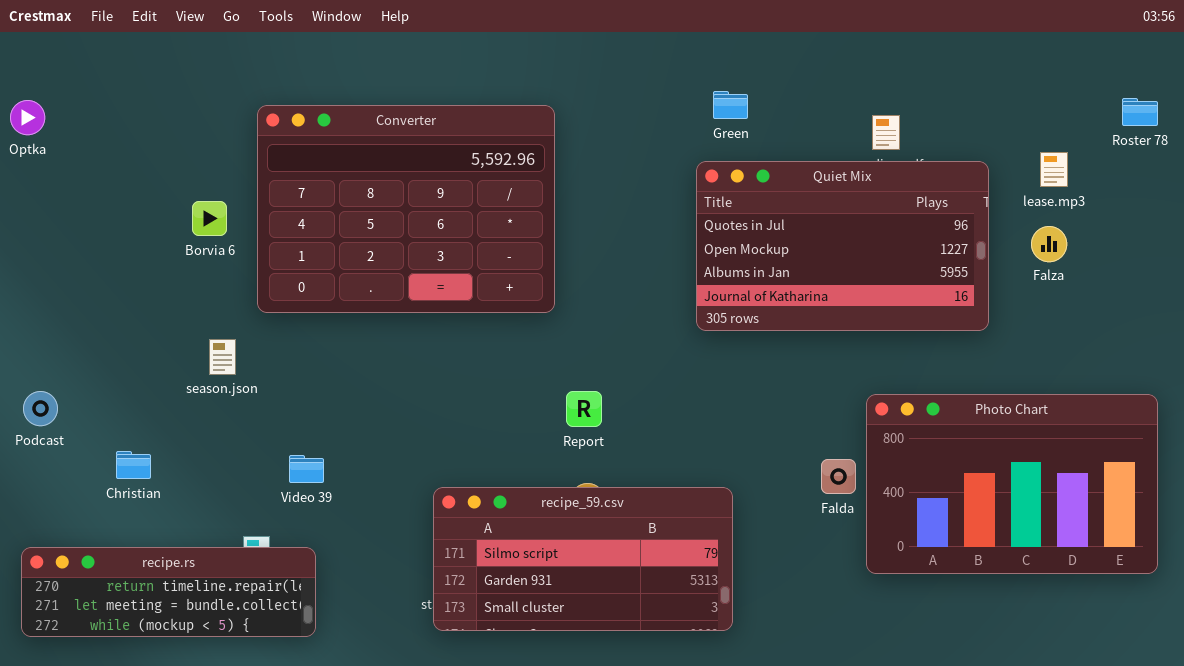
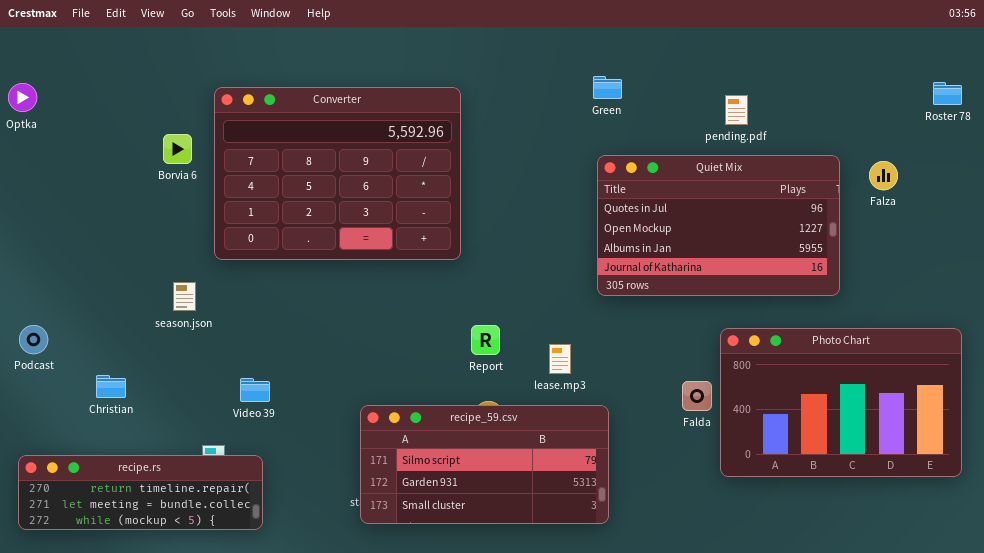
lease.mp3: [1040,152,1068,187] -> [549,344,571,374], moved
Quiet Mix: [696,161,989,331] -> [597,155,840,296], moved
Borvia 6: [192,201,227,236] -> [163,134,192,164], moved
Falza: [1031,226,1067,262] -> [869,161,898,190], moved

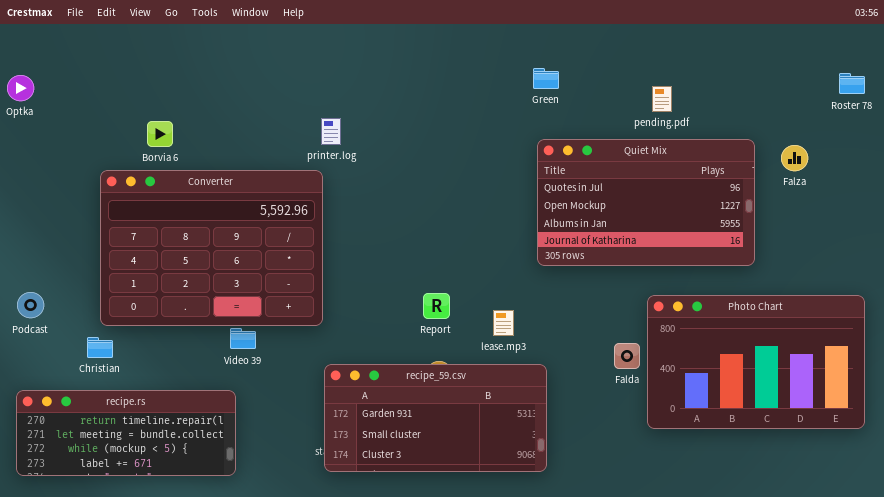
Converter: [214,87,461,260] -> [100,170,323,326], moved
Video 39: [240,378,270,402] -> [230,328,256,349], moved
recipe_59.csv: [360,405,609,524] -> [324,364,547,472], scrolled down 1 row
recipe.rs: [18,455,263,530] -> [16,390,236,476], resized

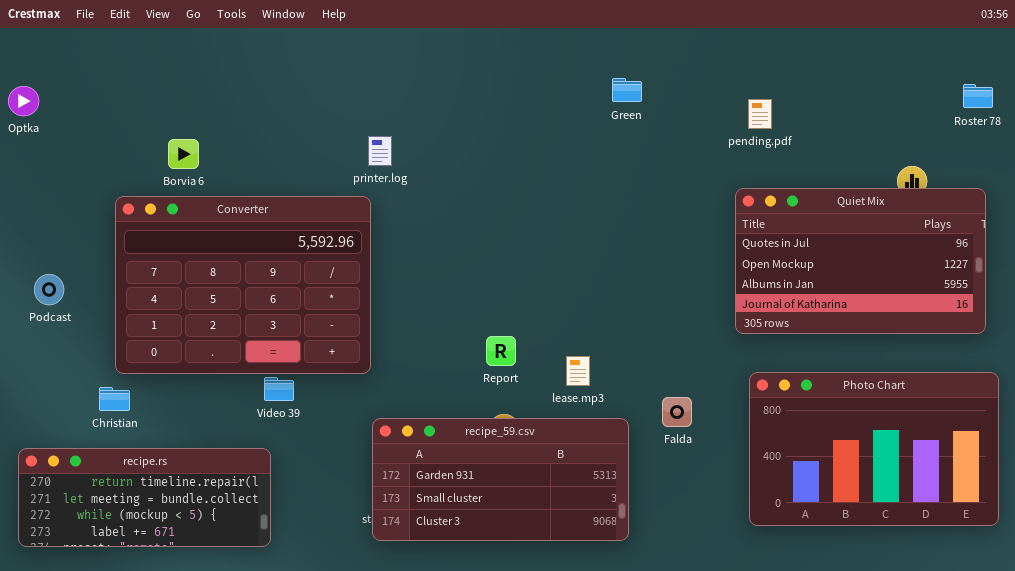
Quiet Mix: [537,139,755,266] -> [735,188,986,334], moved
Podcast: [17,292,44,318] -> [34,274,64,305], moved
Photo Chart: [647,295,865,429] -> [749,372,999,526], moved
Falda: [614,343,640,369] -> [662,397,692,427], moved

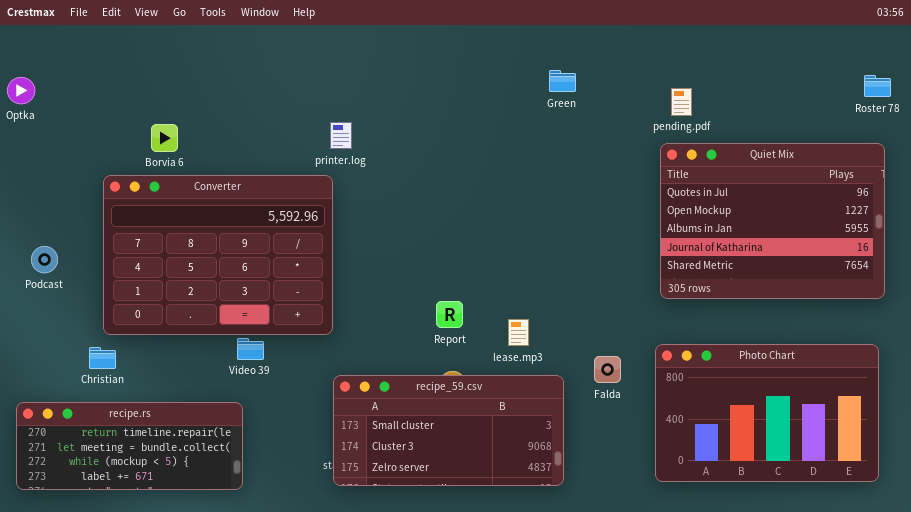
Quiet Mix: [735,188,986,334] -> [660,143,885,299], resized
Photo Chart: [749,372,999,526] -> [655,344,879,482], moved
recipe_59.csv: [372,418,629,541] -> [333,375,564,486], scrolled down 1 row

